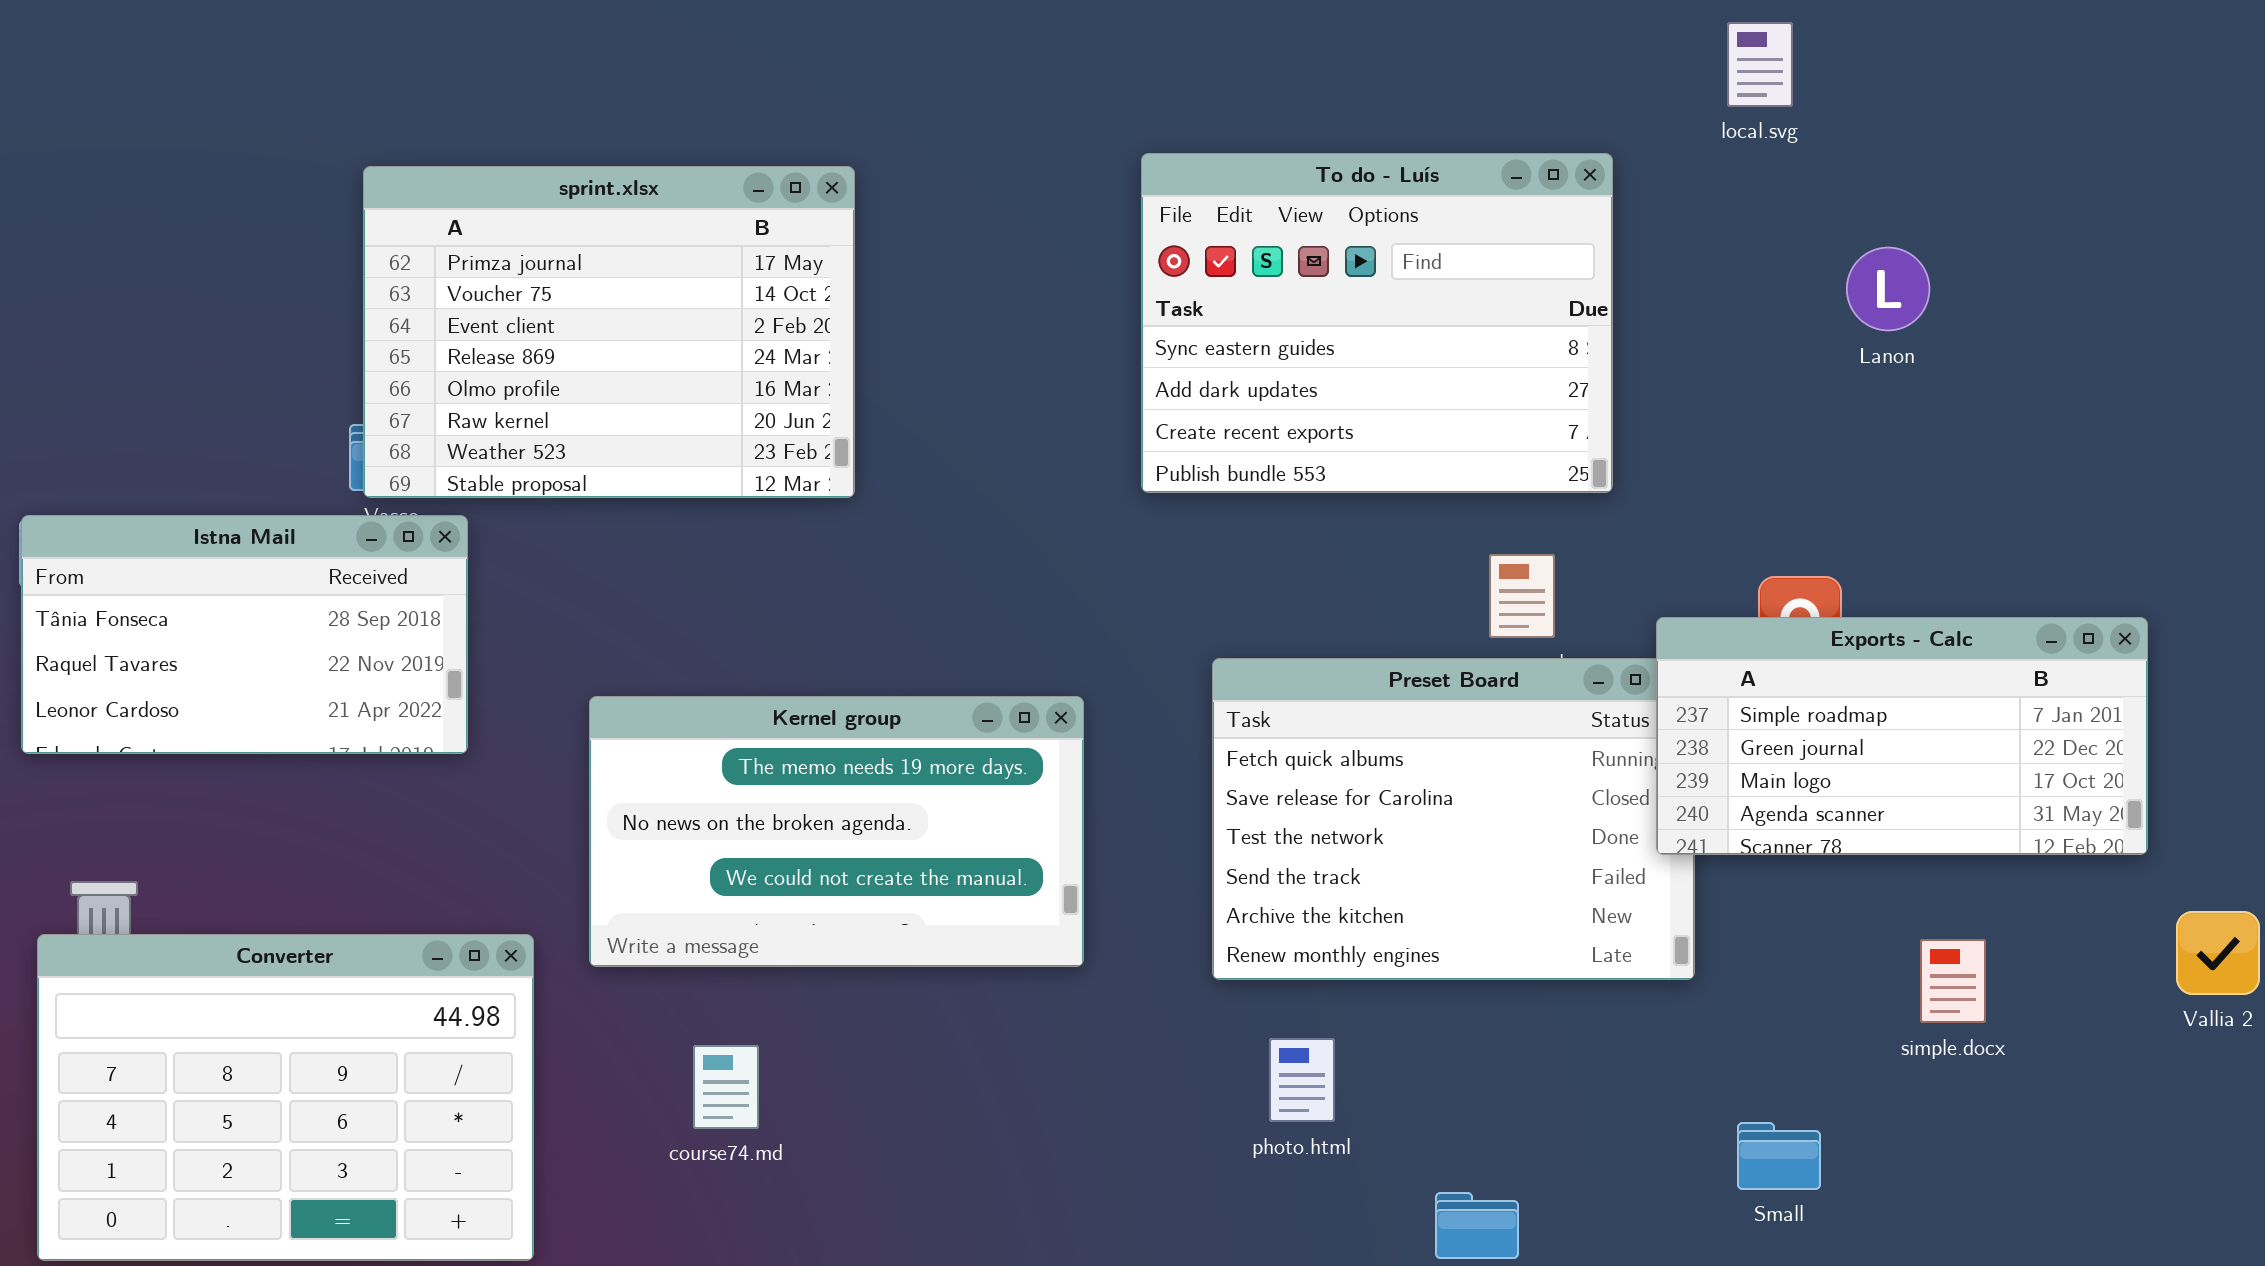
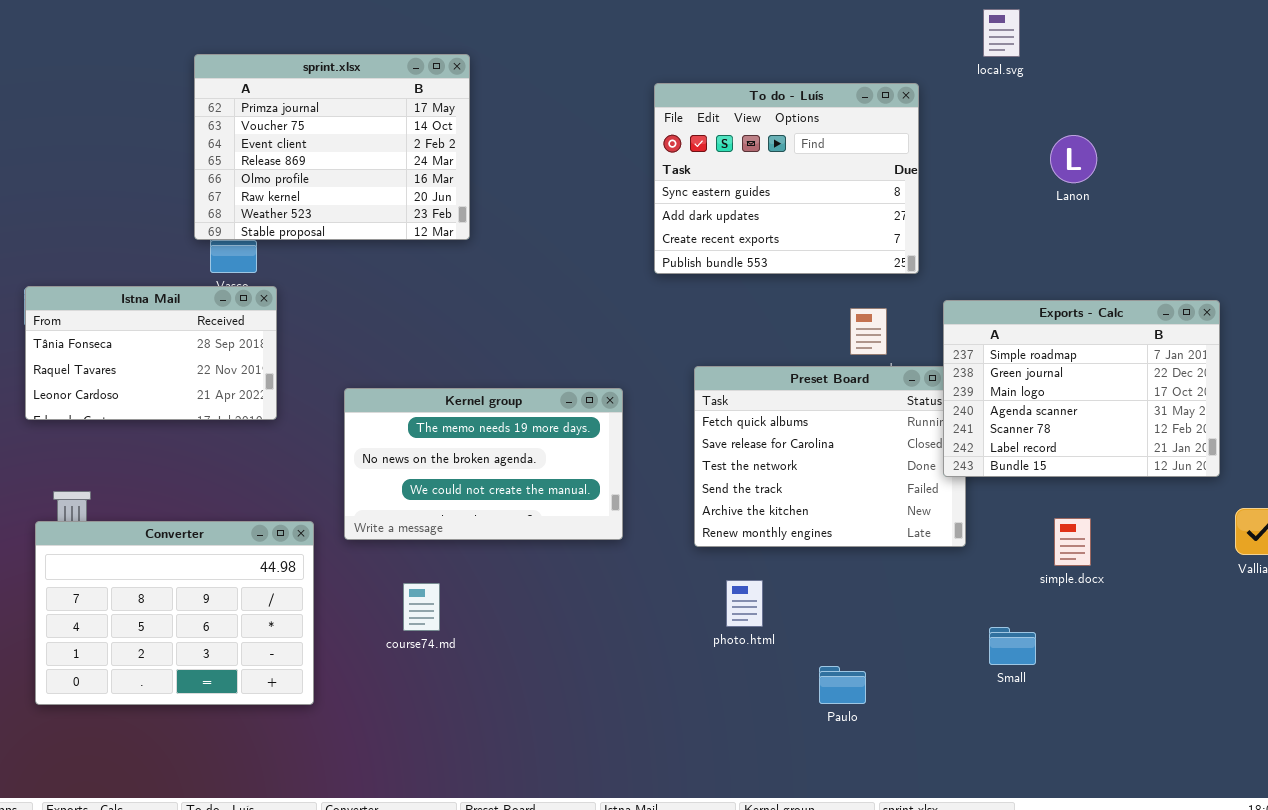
sprint.xlsx: [363,166,855,498] -> [194,54,470,240], moved
Exports - Calc: [1656,617,2148,855] -> [943,300,1220,477], resized
simple.docx: [1920,939,1986,1023] -> [1054,518,1091,566], moved

